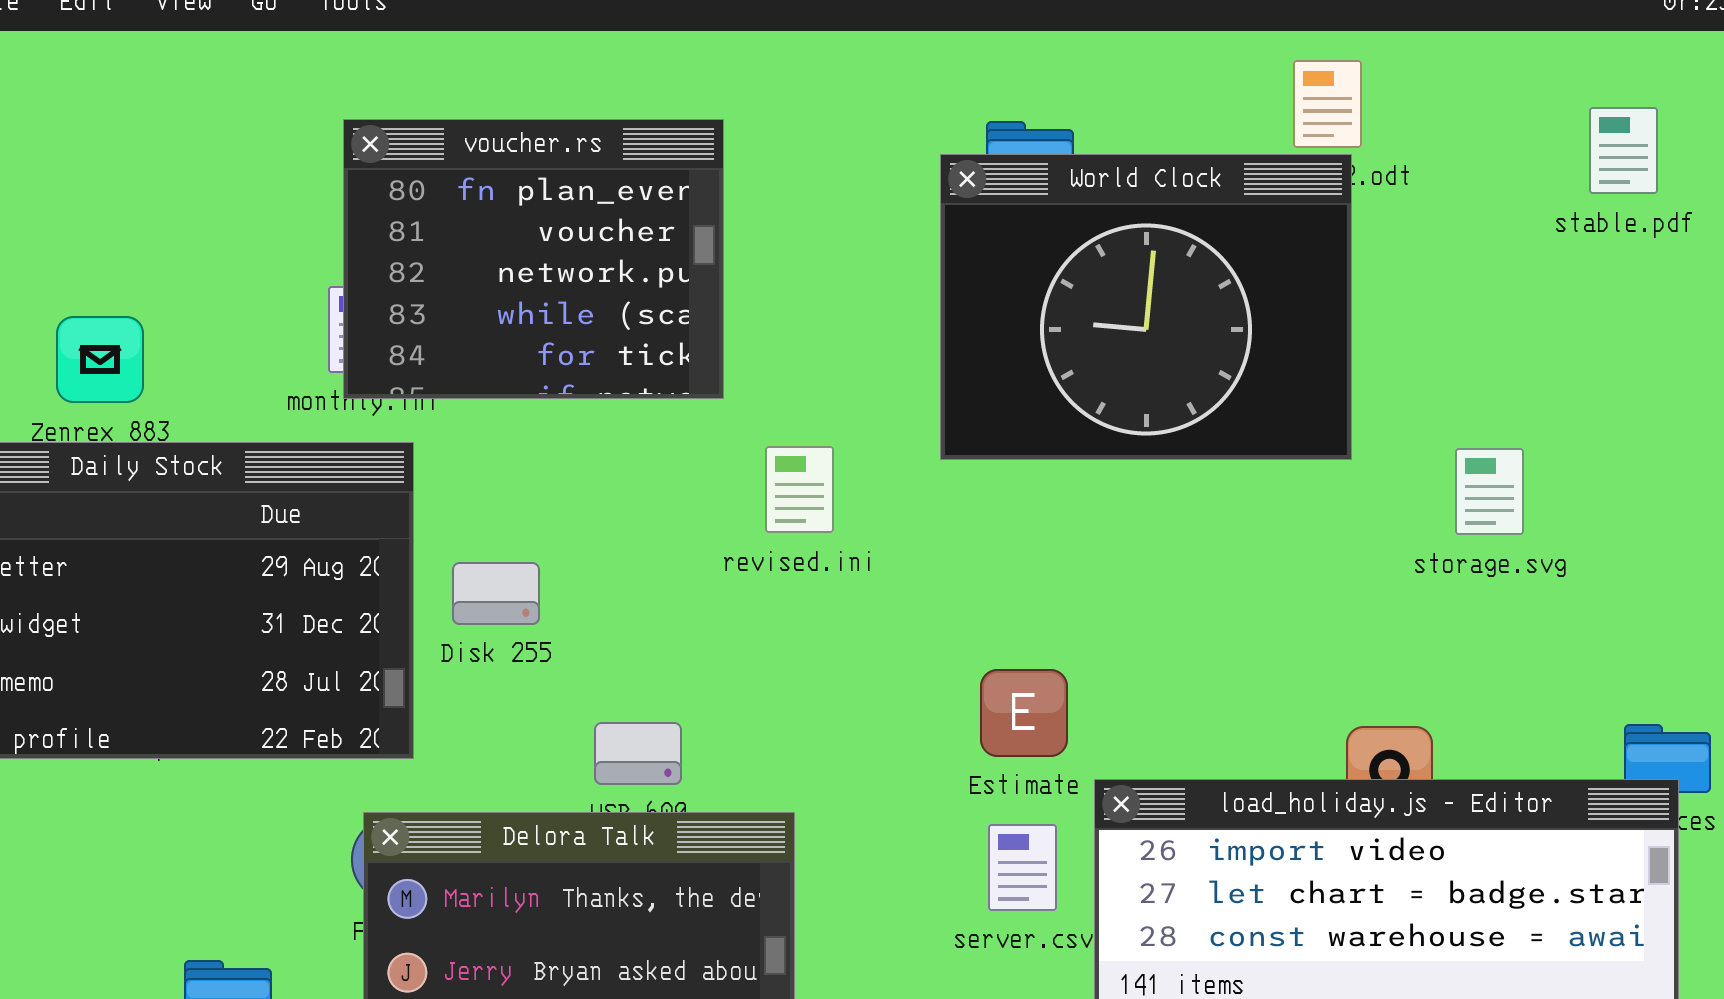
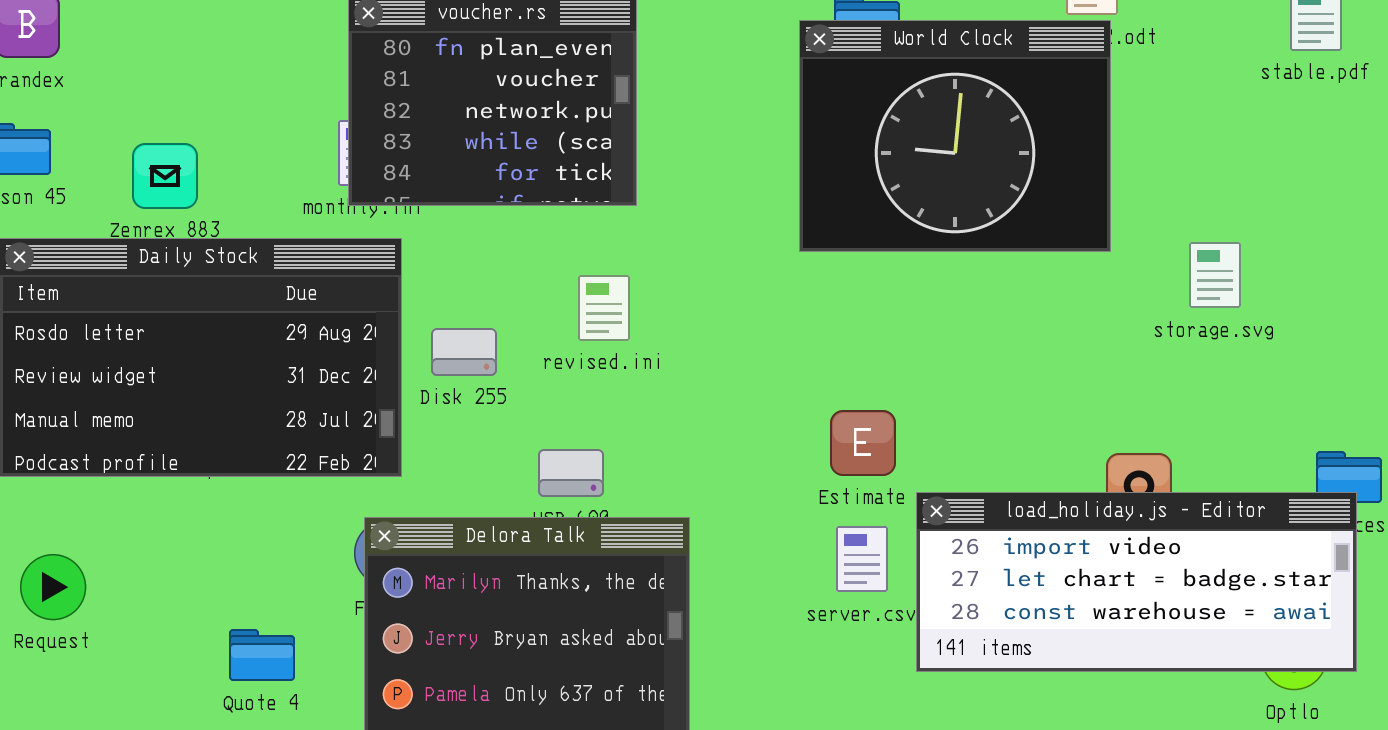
revised.ini: [765,446,834,533] -> [578,275,630,341], moved

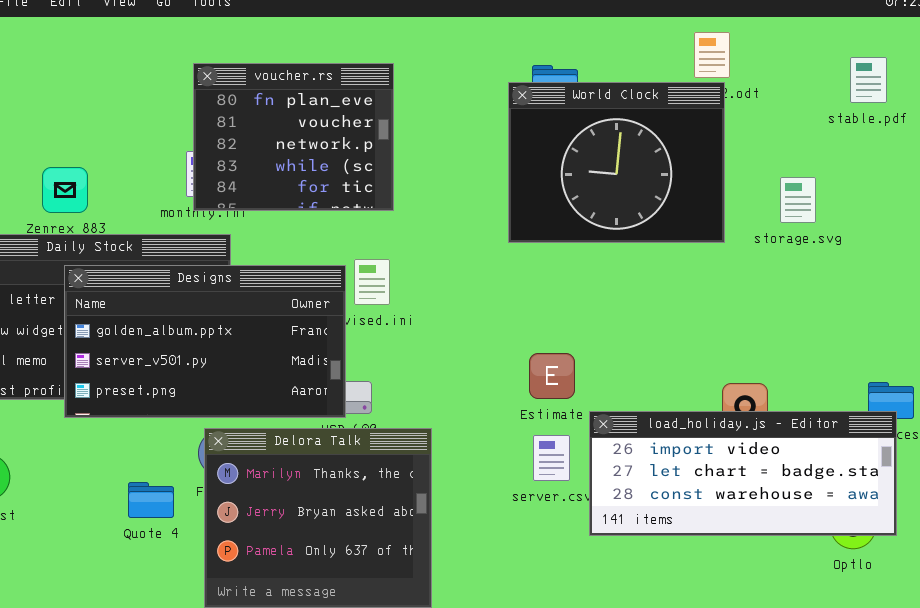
storage.svg: [1189,242,1241,308] -> [780,177,816,223], moved
Designs: none -> [64,265,346,418], opened
Quote 4: [229,629,295,681] -> [128,482,174,518], moved

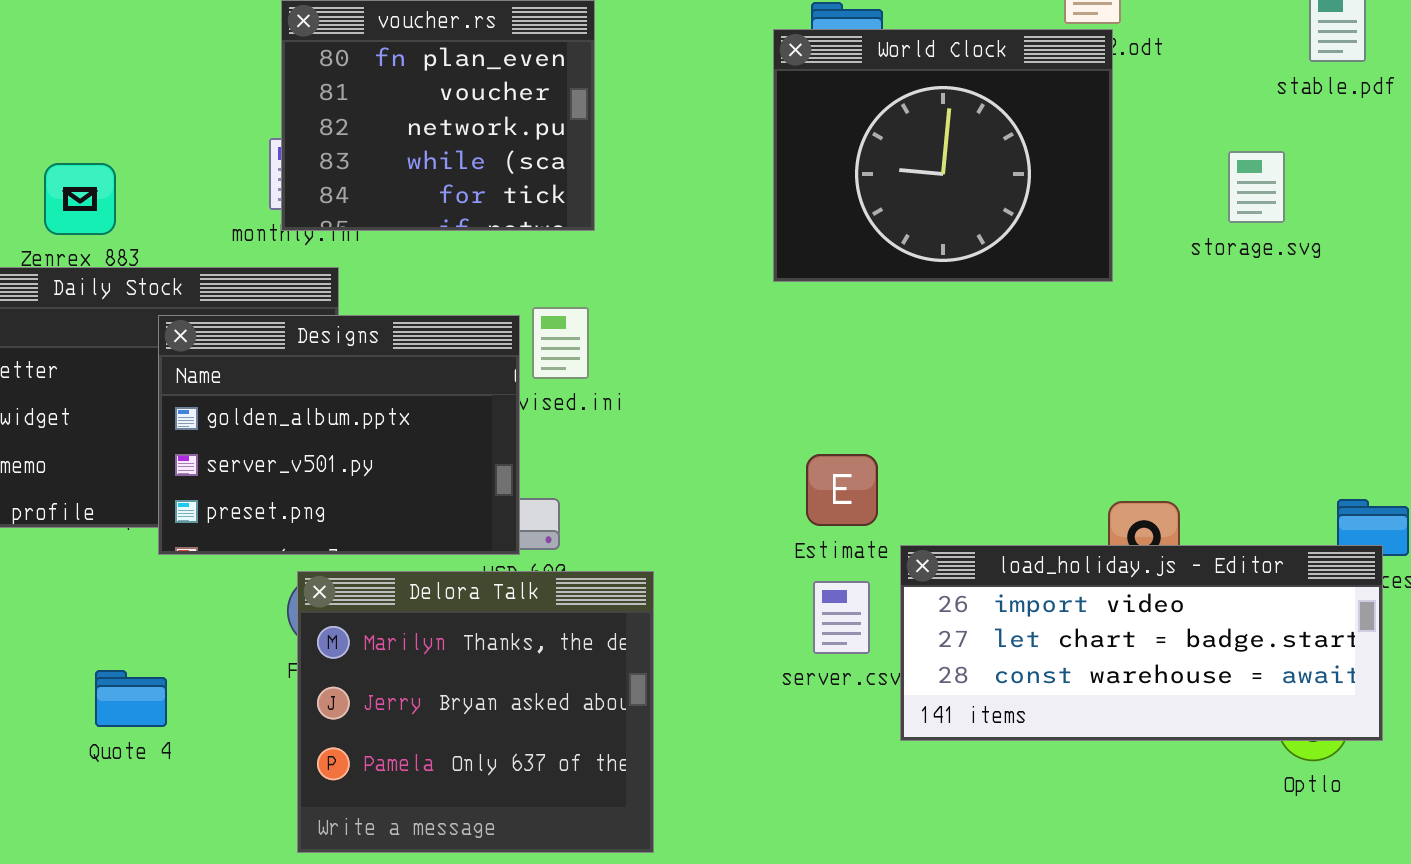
storage.svg: [780,177,816,223] -> [1228,151,1285,223], moved
Designs: [64,265,346,418] -> [158,315,520,555], resized
Quote 4: [128,482,174,518] -> [95,670,167,727], moved

